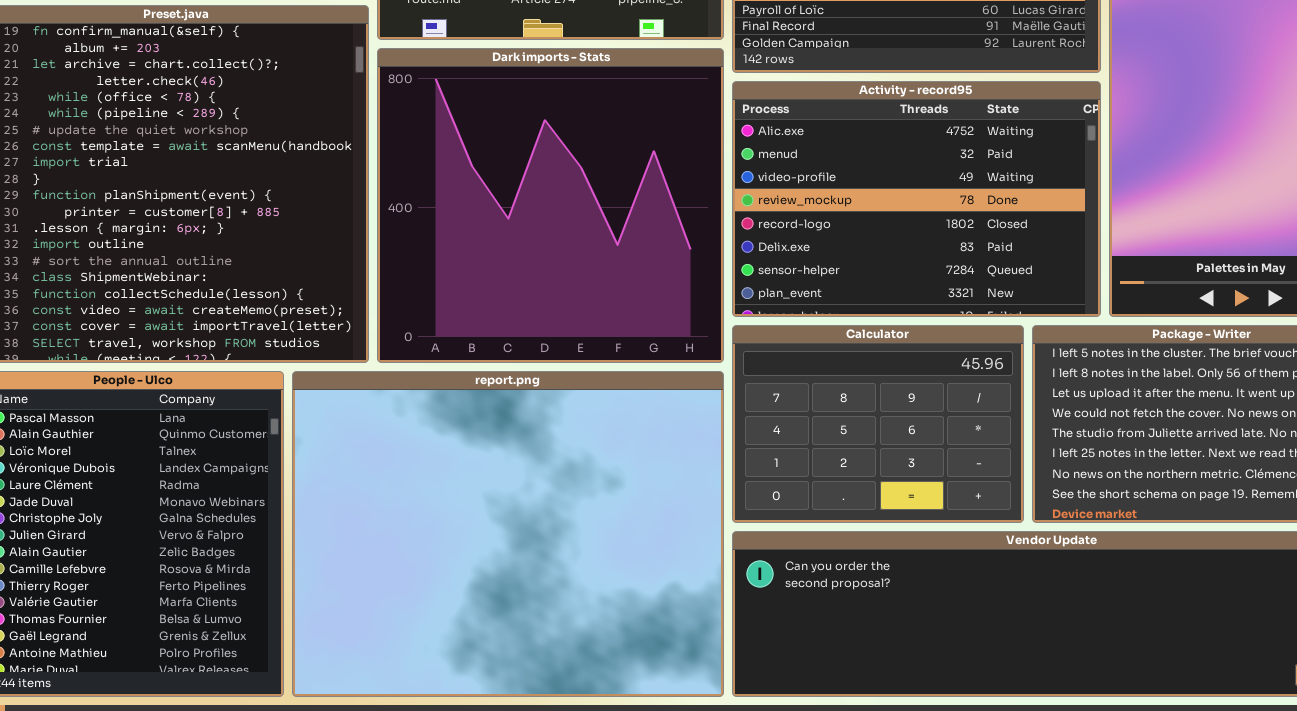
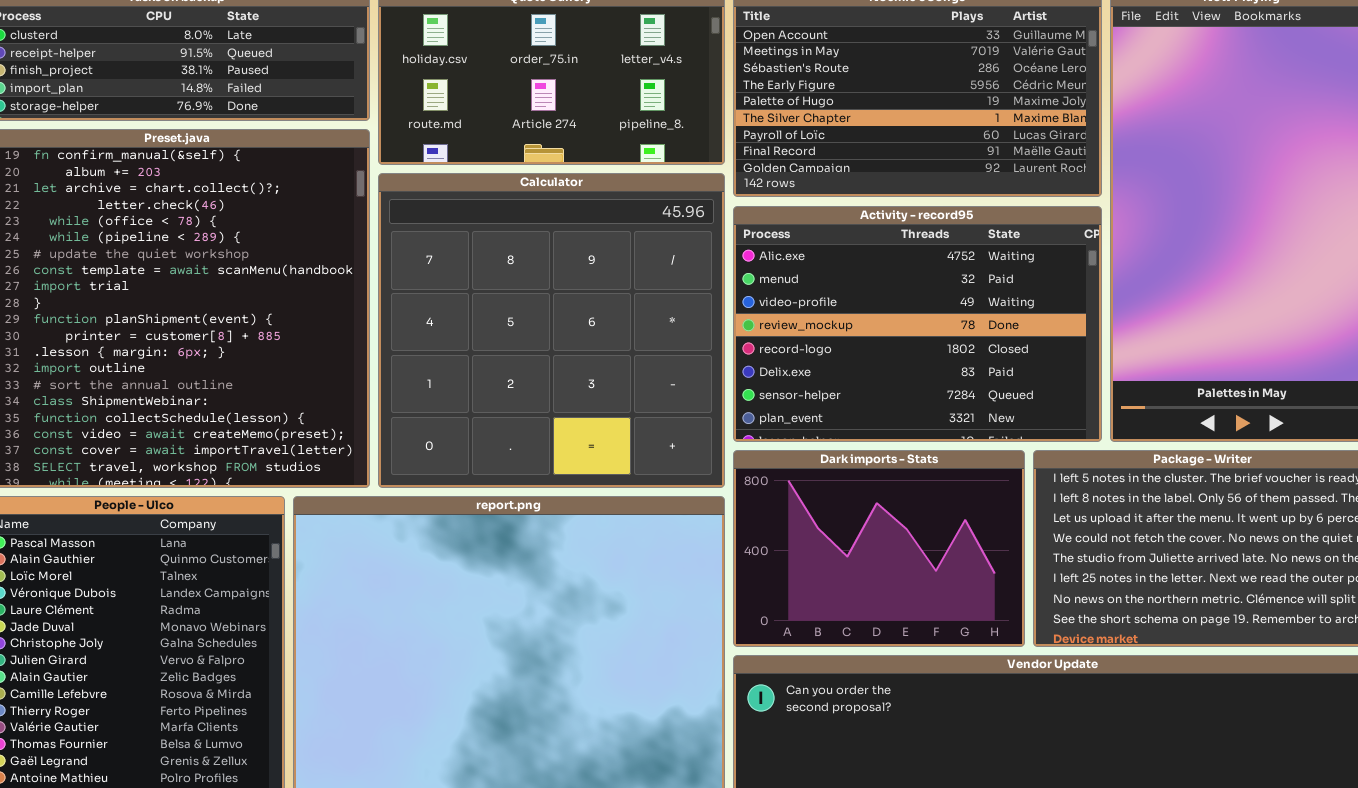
Dark imports - Stats: [377,48,724,363] -> [733,450,1025,647], moved, resized
Calculator: [732,325,1024,523] -> [378,173,725,488], moved, resized

